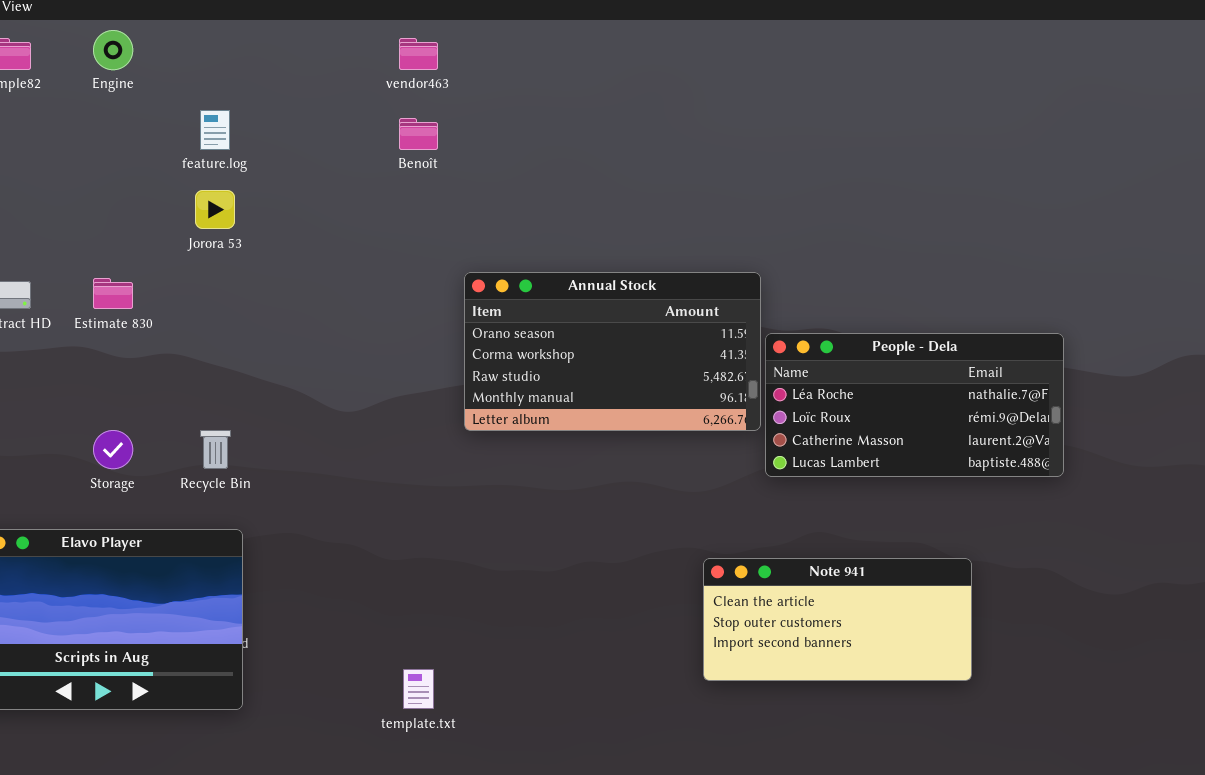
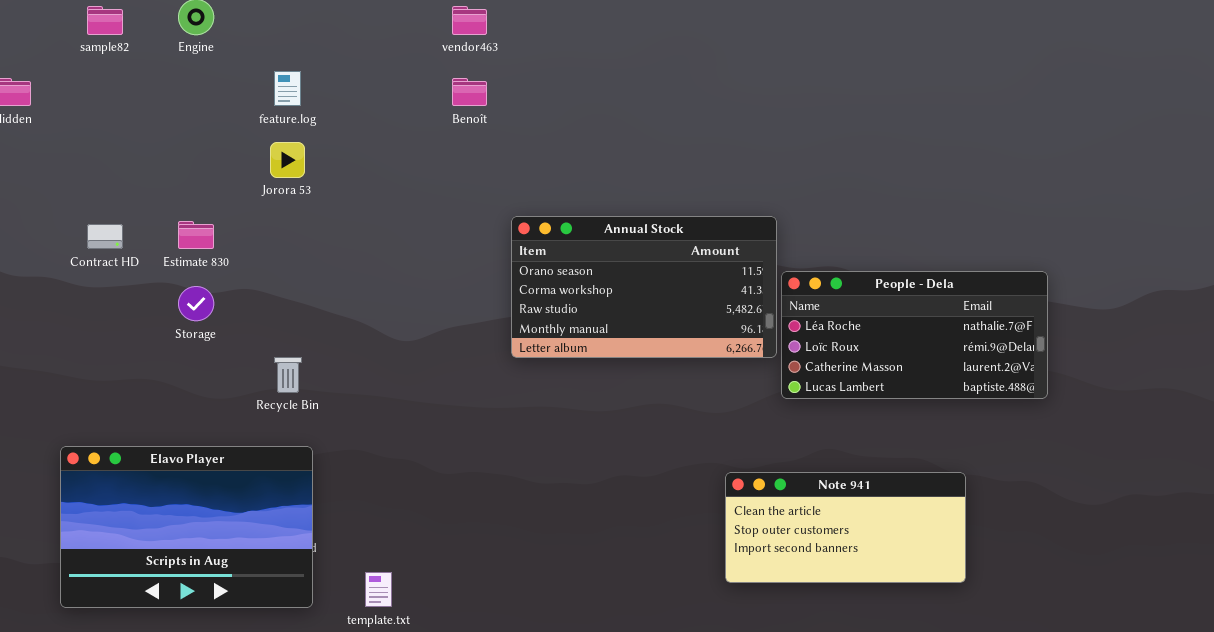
Storage: [93,430,133,469] -> [178,286,214,321], moved
template.txt: [403,669,434,709] -> [365,572,392,607], moved

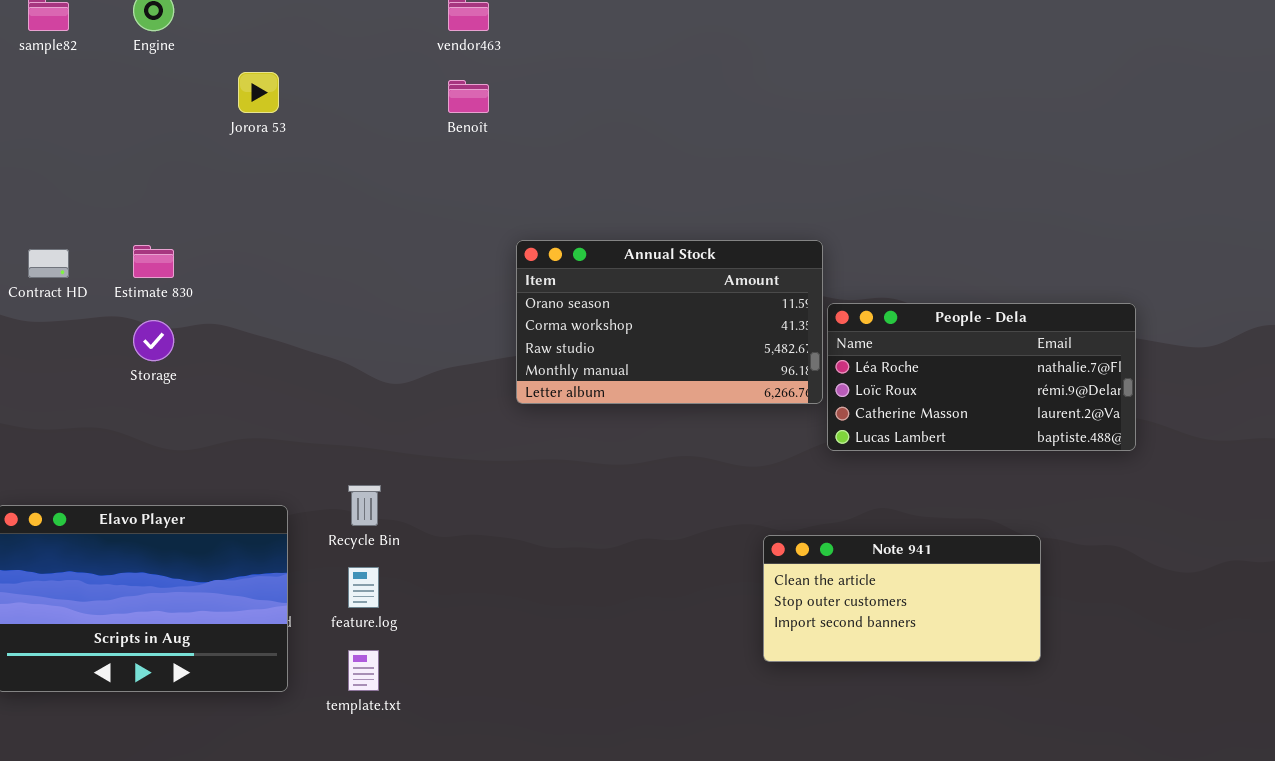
feature.log: [274,71,301,106] -> [348,567,379,608], moved
Jorora 53: [270,142,305,178] -> [238,72,279,113], moved
Recycle Bin: [274,357,302,393] -> [348,485,381,526], moved

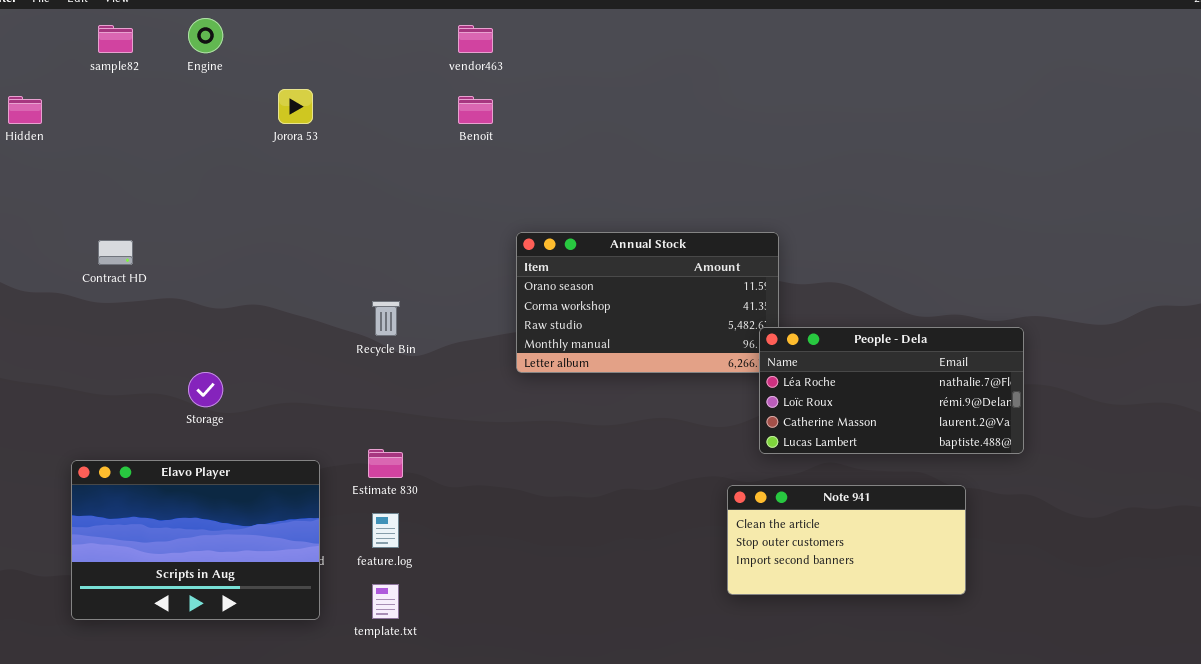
Estimate 830: [133,245,174,278] -> [368,449,403,478], moved
People - Dela: [827,303,1136,451] -> [759,327,1024,454], moved
Storage: [133,320,174,361] -> [188,372,223,407], moved
Recycle Bin: [348,485,381,526] -> [372,301,400,336], moved

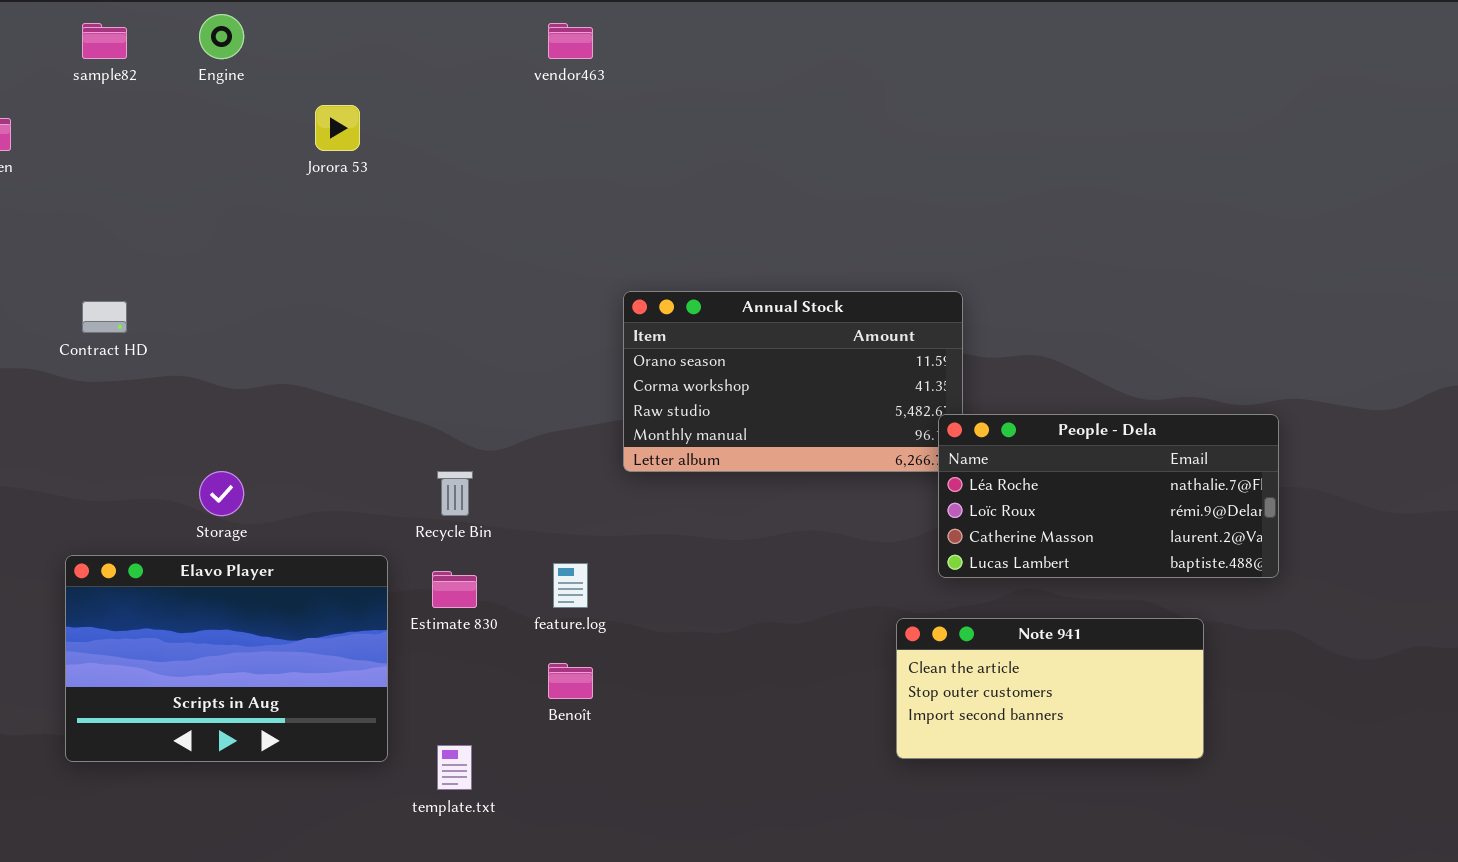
Benoît: [458,96,493,124] -> [548,663,593,699], moved
Recycle Bin: [372,301,400,336] -> [437,471,473,516], moved
Elavo Player: [71,460,320,620] -> [65,555,388,762], moved
feature.log: [372,513,399,548] -> [553,563,588,608], moved

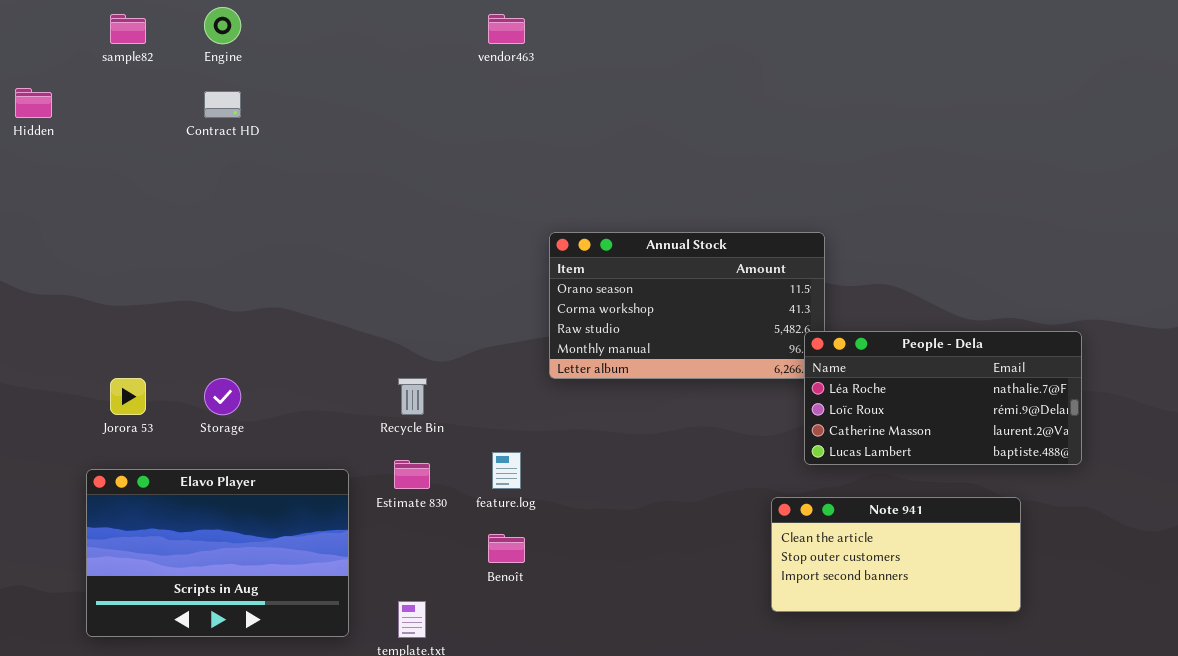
Jorora 53: [315,105,360,151] -> [110,378,146,415], moved
Contract HD: [82,301,127,333] -> [204,91,241,118], moved
Elavo Player: [65,555,388,762] -> [86,469,349,637], moved

